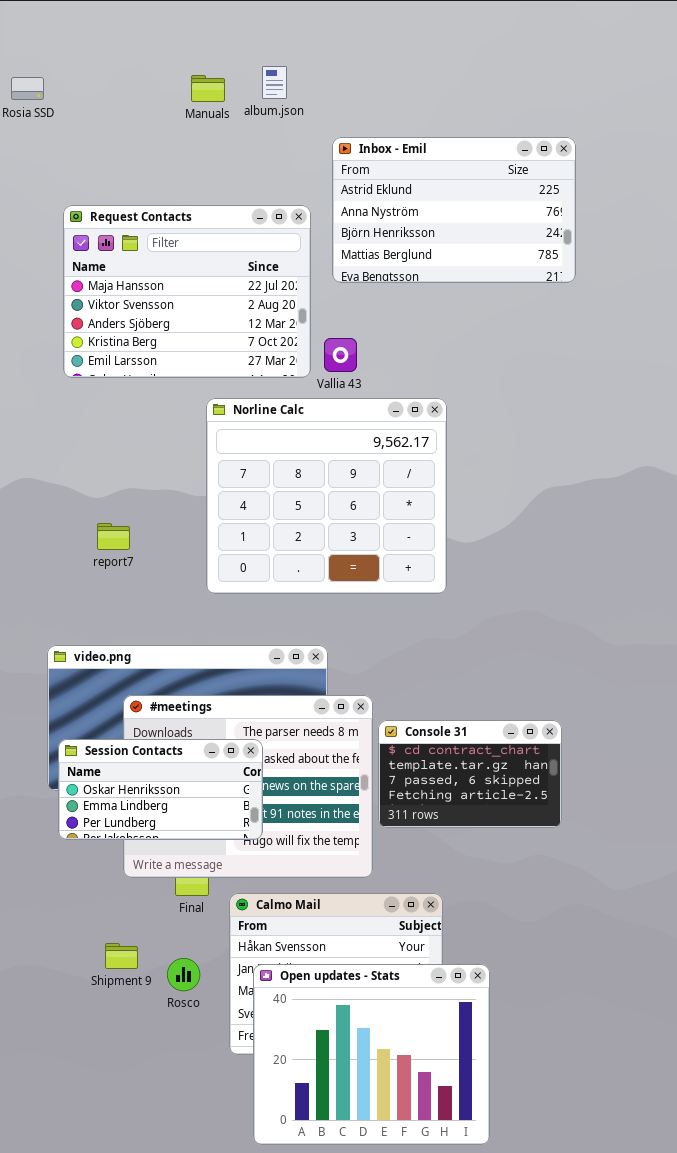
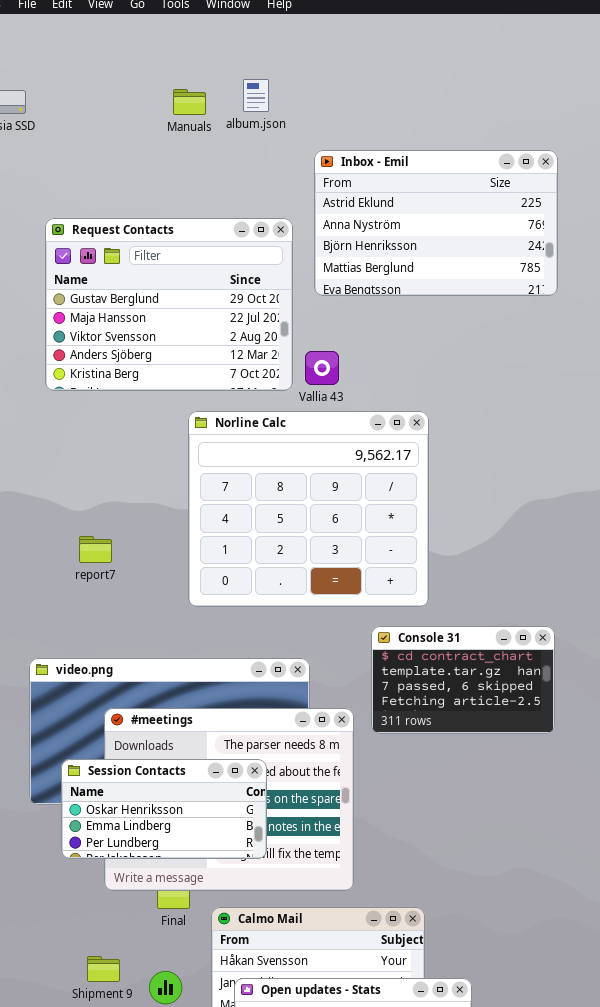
Request Contacts: [63,205,311,378] -> [45,218,293,391], scrolled up 1 row
Console 31: [378,720,562,828] -> [371,626,555,734], moved
Session Contacts: [58,739,263,840] -> [61,759,267,859], moved

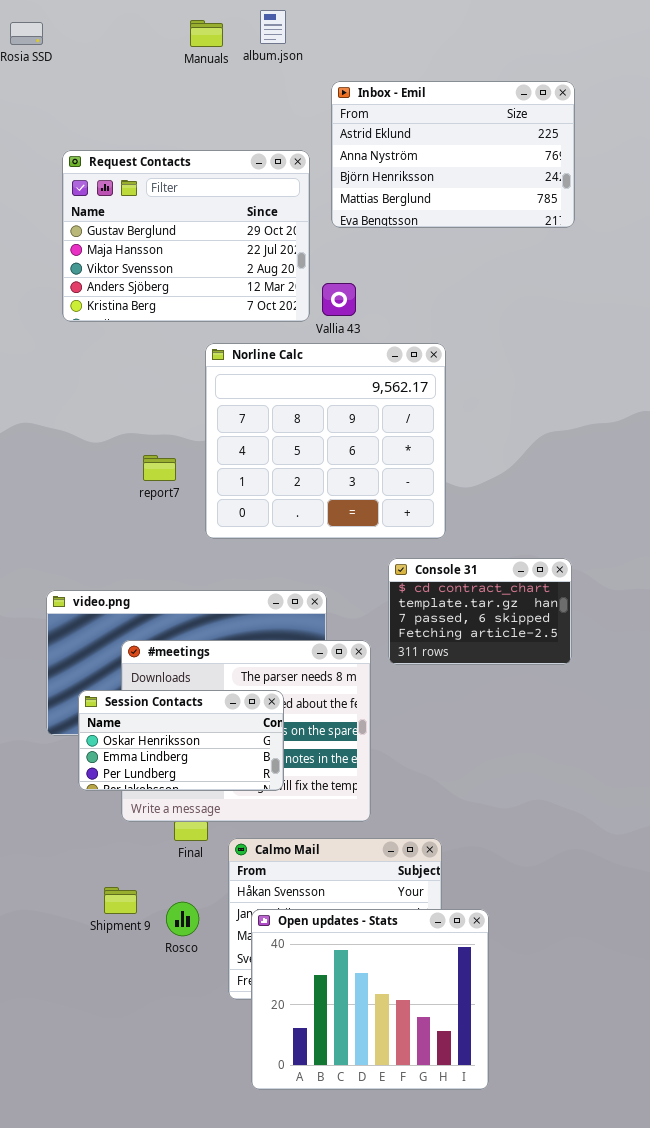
report7: [79,536,112,563] -> [143,455,176,481], moved

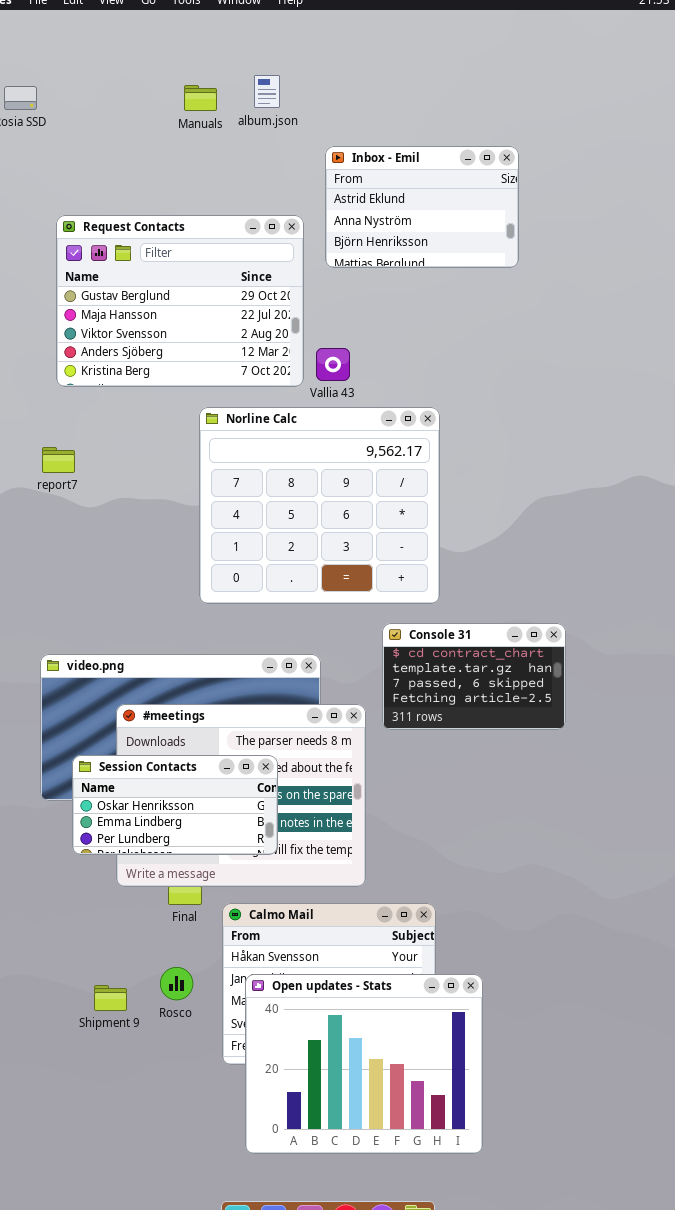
Inbox - Emil: [331,81,575,228] -> [325,146,519,268], resized
report7: [143,455,176,481] -> [42,447,75,473], moved
Shipment 9: [104,887,137,914] -> [94,985,127,1011], moved

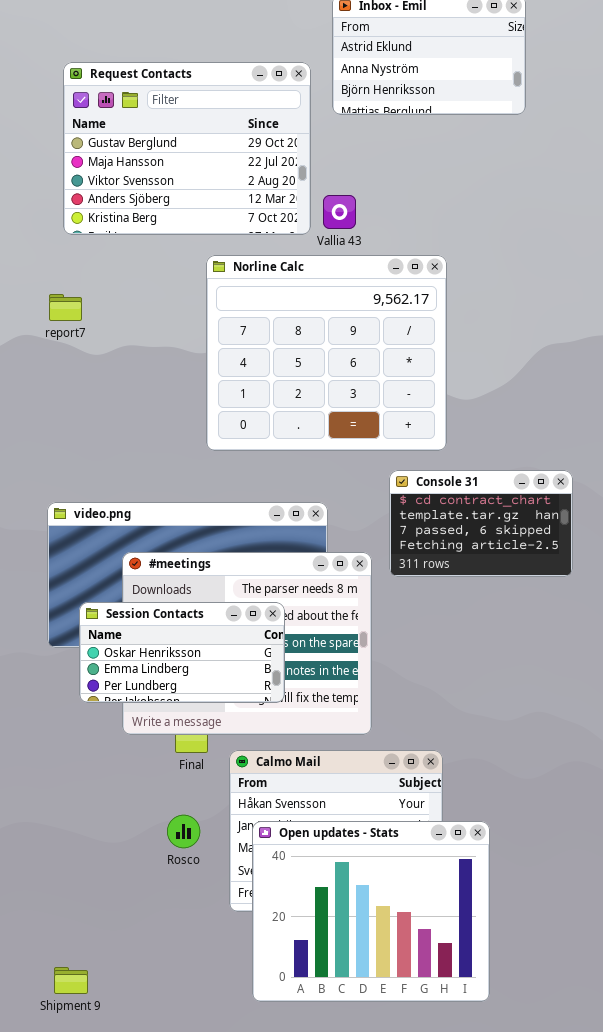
Shipment 9: [94,985,127,1011] -> [54,967,88,994], moved

